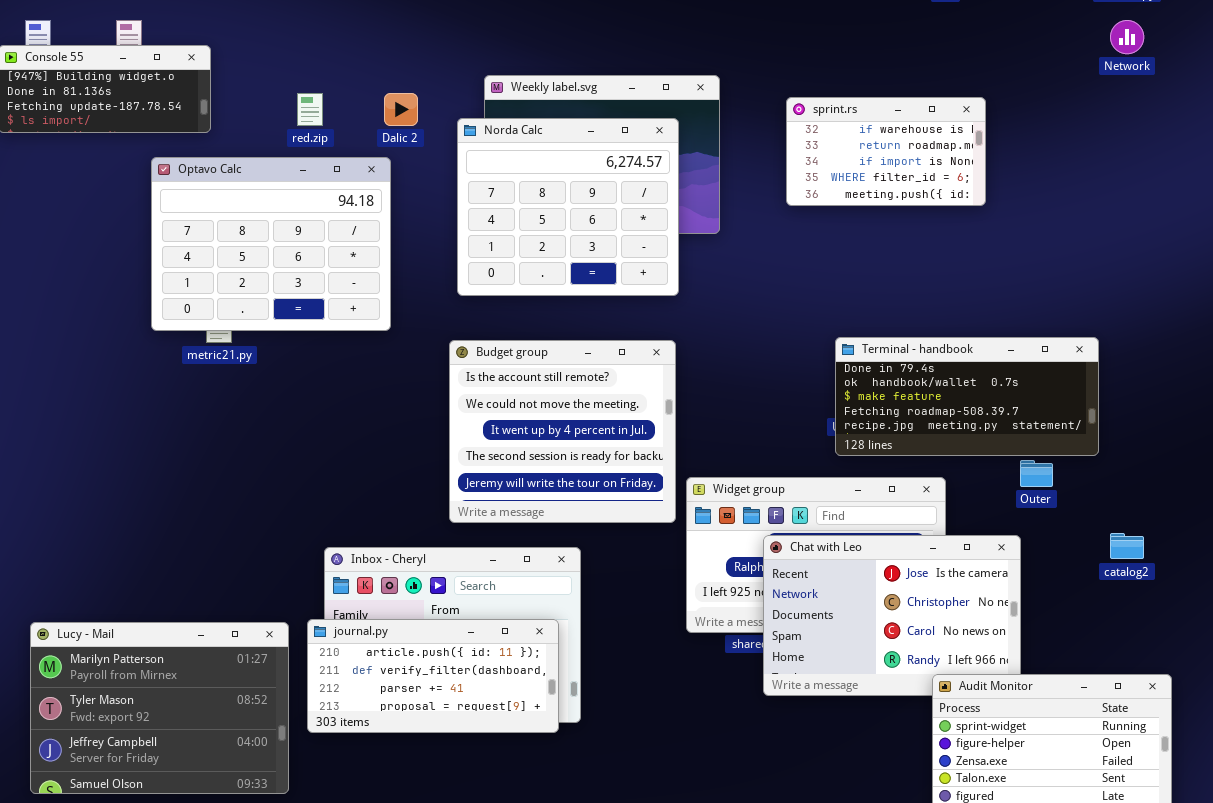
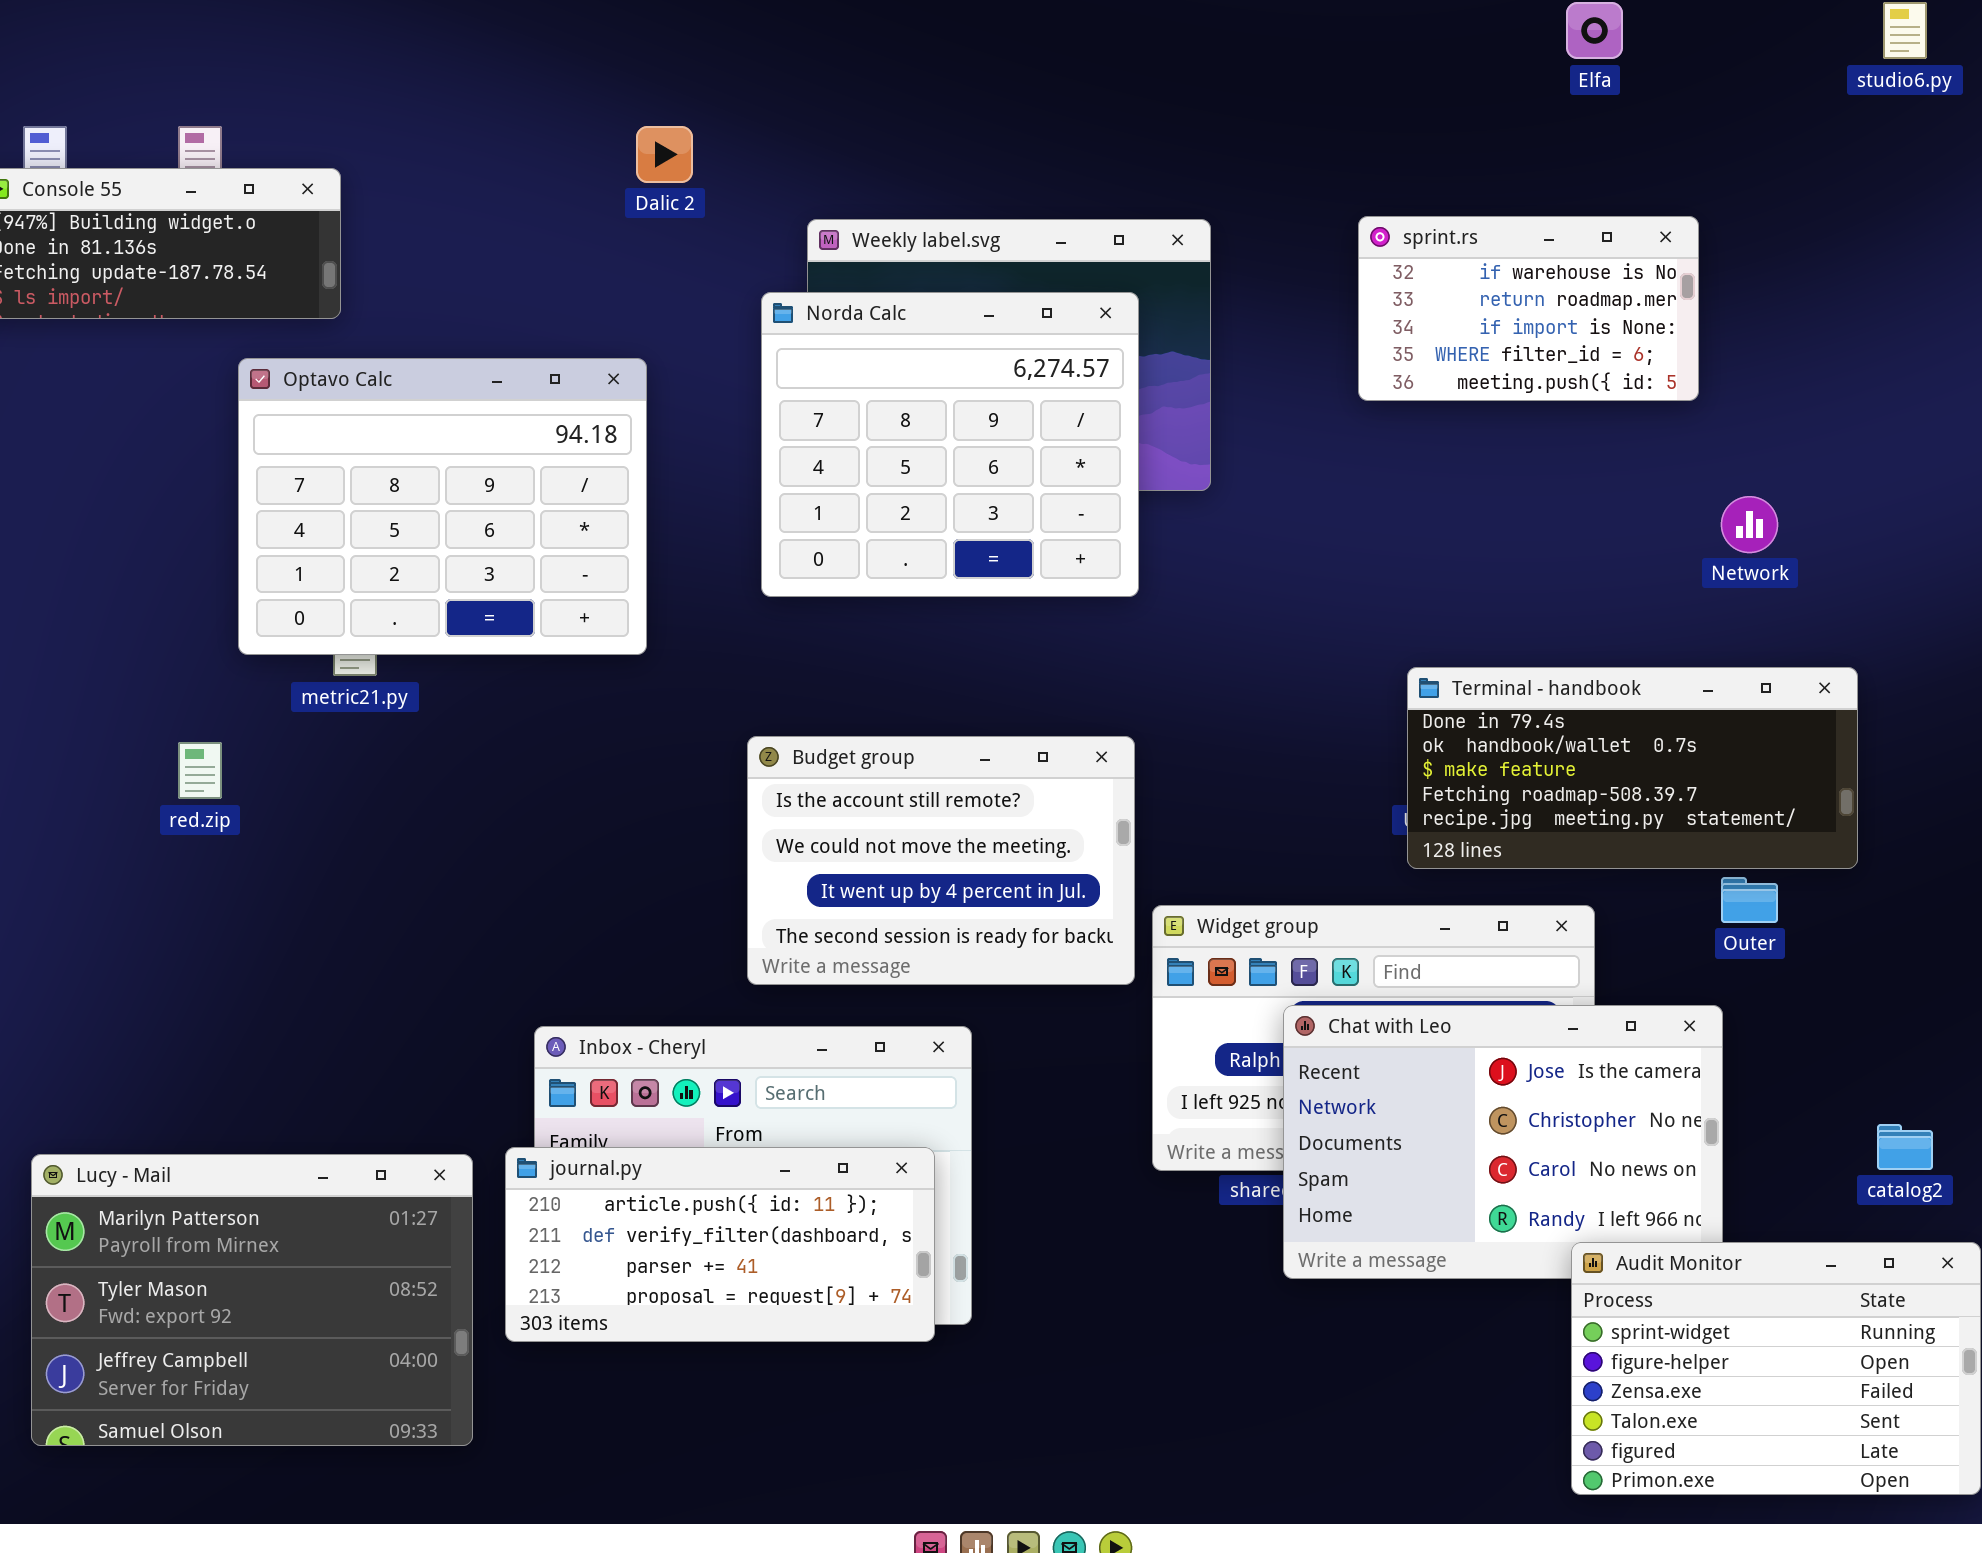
Network: [1110,20,1144,54] -> [1721,496,1778,553], moved
red.zip: [297,93,323,126] -> [178,742,222,799], moved
Dalic 2: [384,93,418,126] -> [636,126,693,183], moved
sprint.rs: [786,97,986,206] -> [1358,216,1699,401], moved
Budget group: [449,340,676,523] -> [747,736,1135,985], resized
catalog2: [1110,533,1144,559] -> [1877,1124,1933,1170], moved

